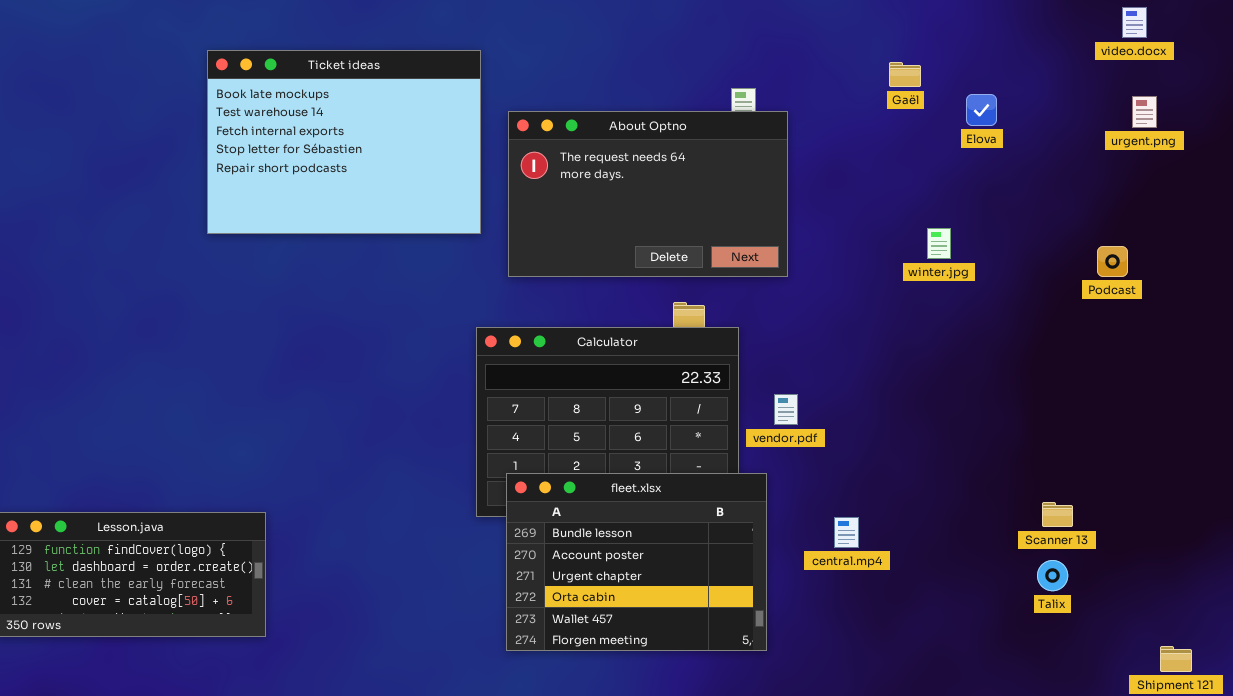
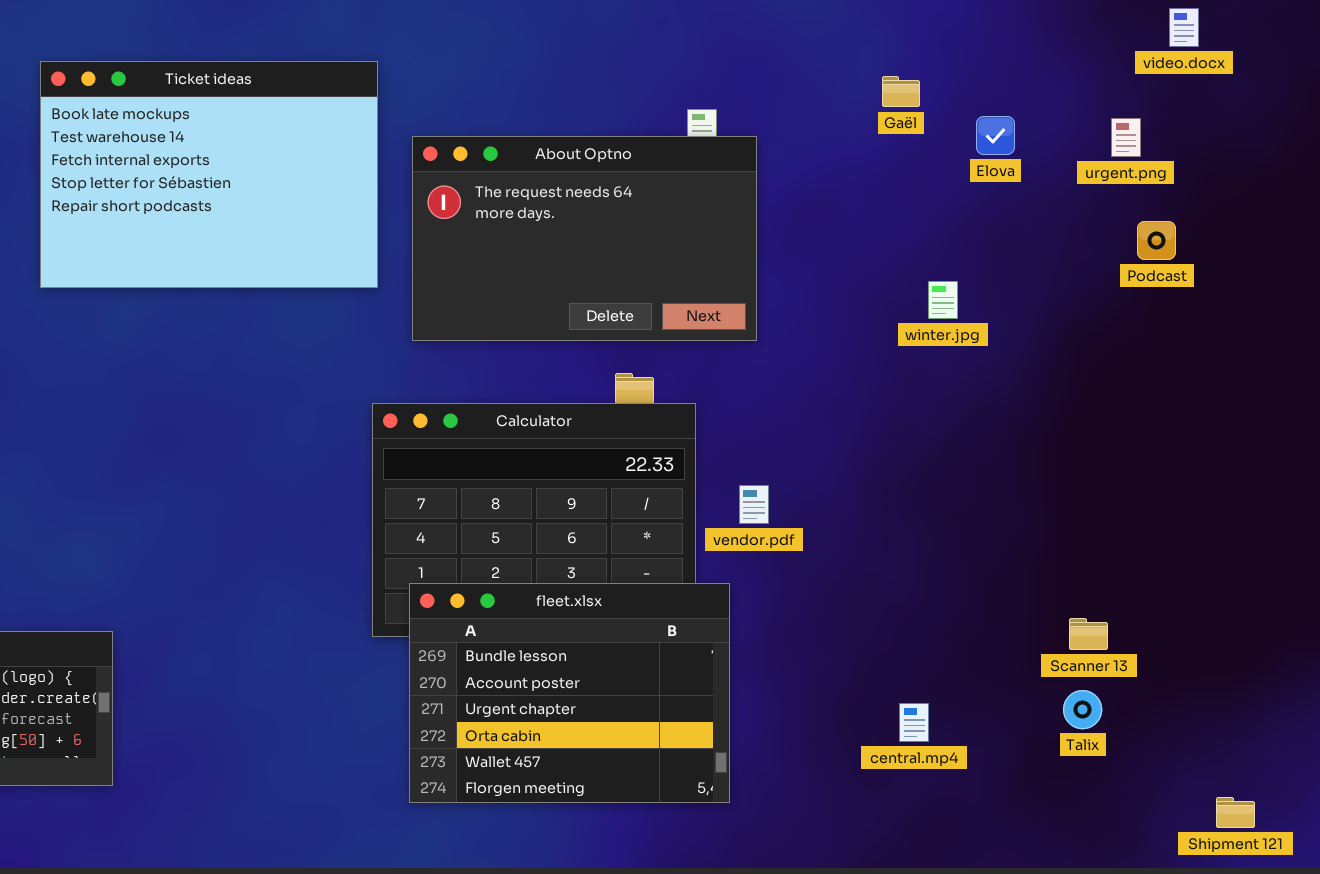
urgent.png: [1132,96,1157,128] -> [1111,118,1141,157], moved
Podcast: [1097,246,1128,277] -> [1137,221,1176,260], moved
central.mp4: [834,517,859,548] -> [899,703,929,742], moved

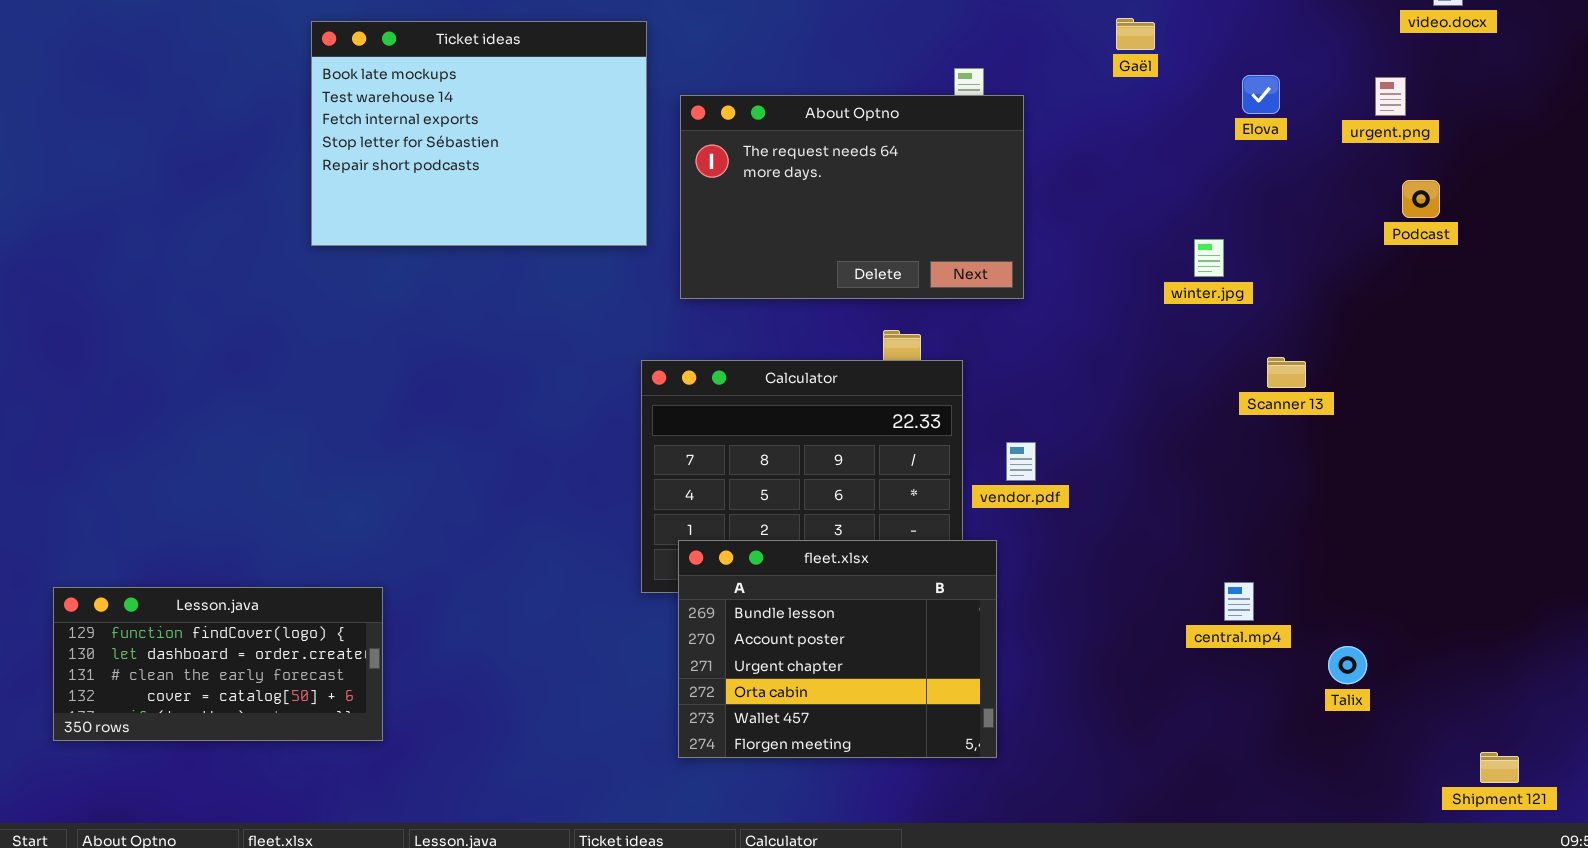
Gaël: [882,76,920,107] -> [1116,18,1155,50], moved
Scanner 13: [1069,618,1108,650] -> [1267,357,1306,388], moved
central.mp4: [899,703,929,742] -> [1224,582,1254,621], moved

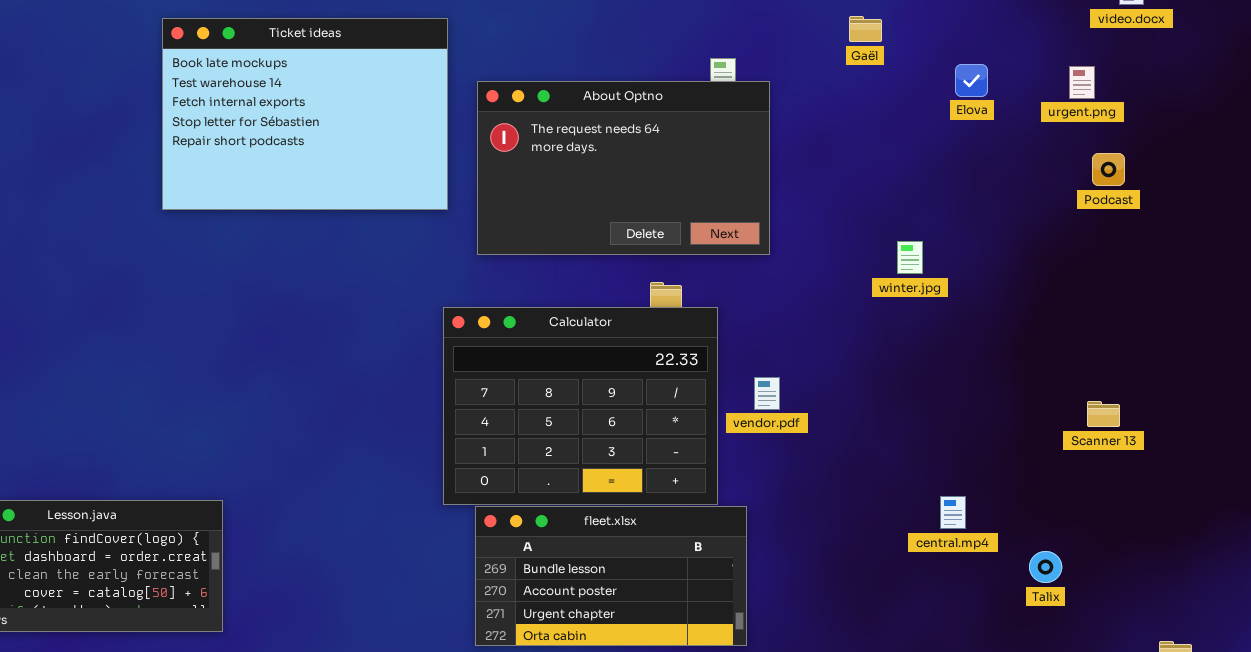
winter.jpg: [1194,239,1224,277] -> [897,241,923,274], moved
Scanner 13: [1267,357,1306,388] -> [1087,401,1120,427], moved
fleet.xlsx: [678,540,997,758] -> [475,506,747,646], resized

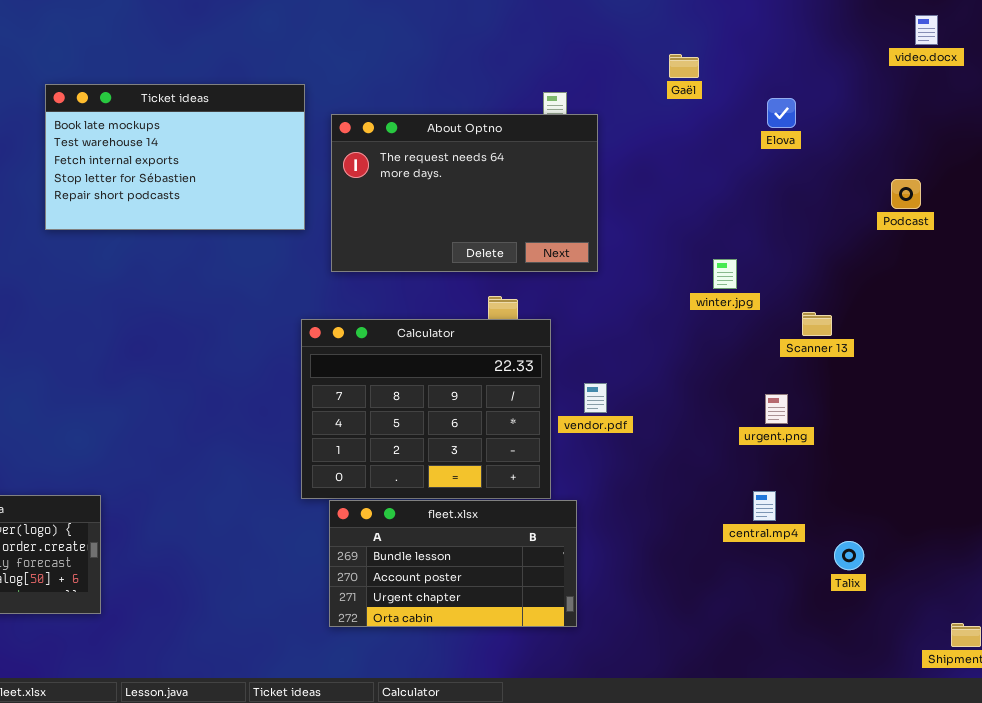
Ticket ideas: [162,18,448,210] -> [45,84,305,230], resized
urgent.png: [1069,66,1095,99] -> [765,394,788,424], moved
Scanner 13: [1087,401,1120,427] -> [802,312,832,336], moved

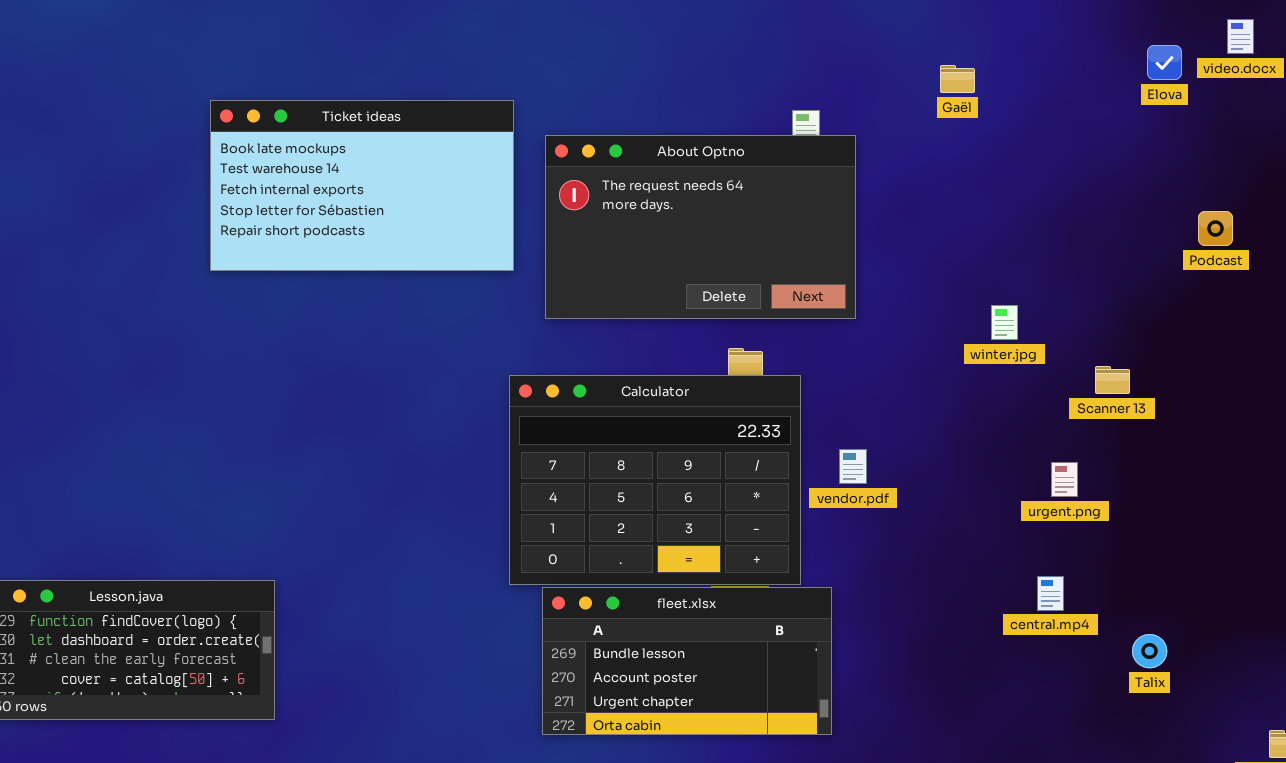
Elova: [767,98,796,128] -> [1147,45,1182,80], moved

